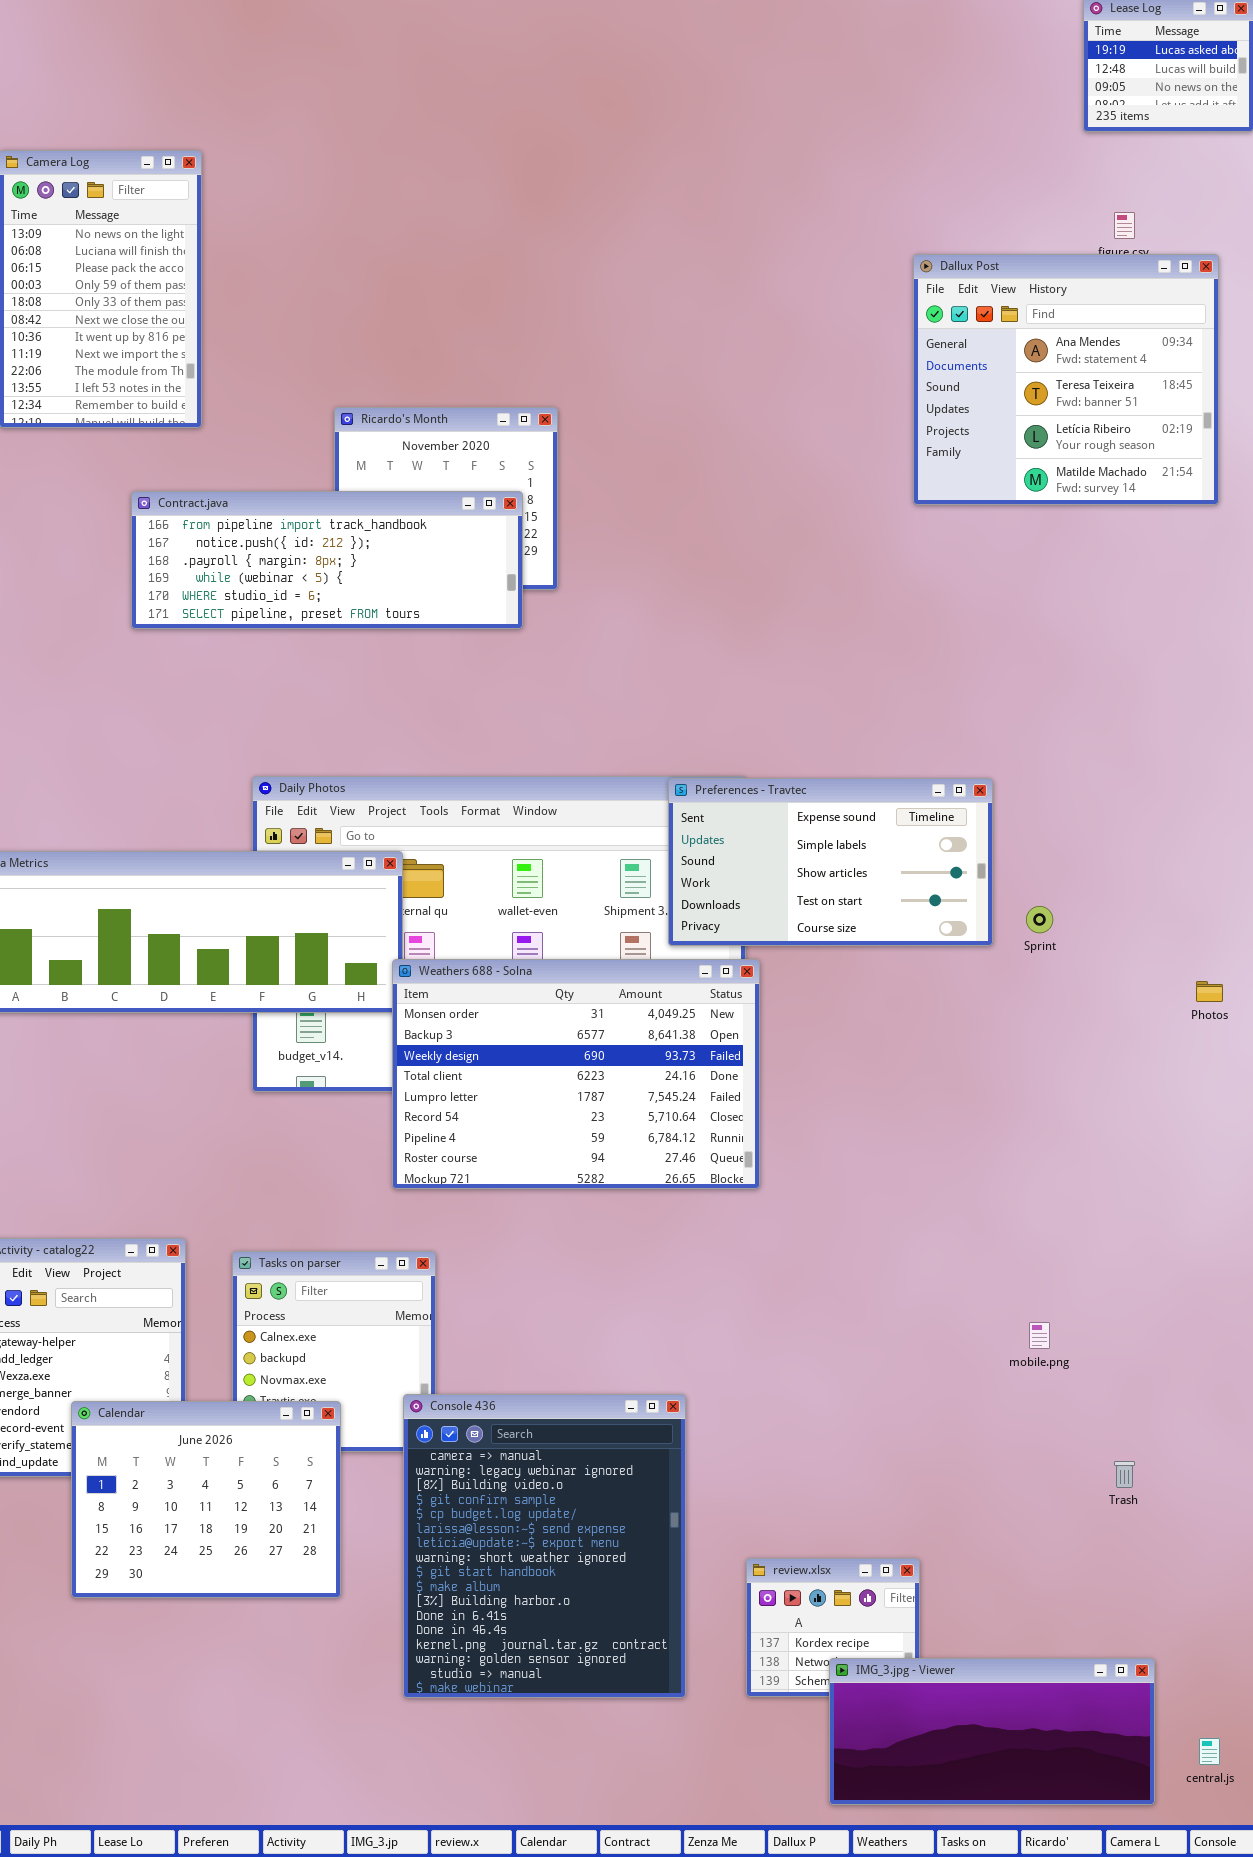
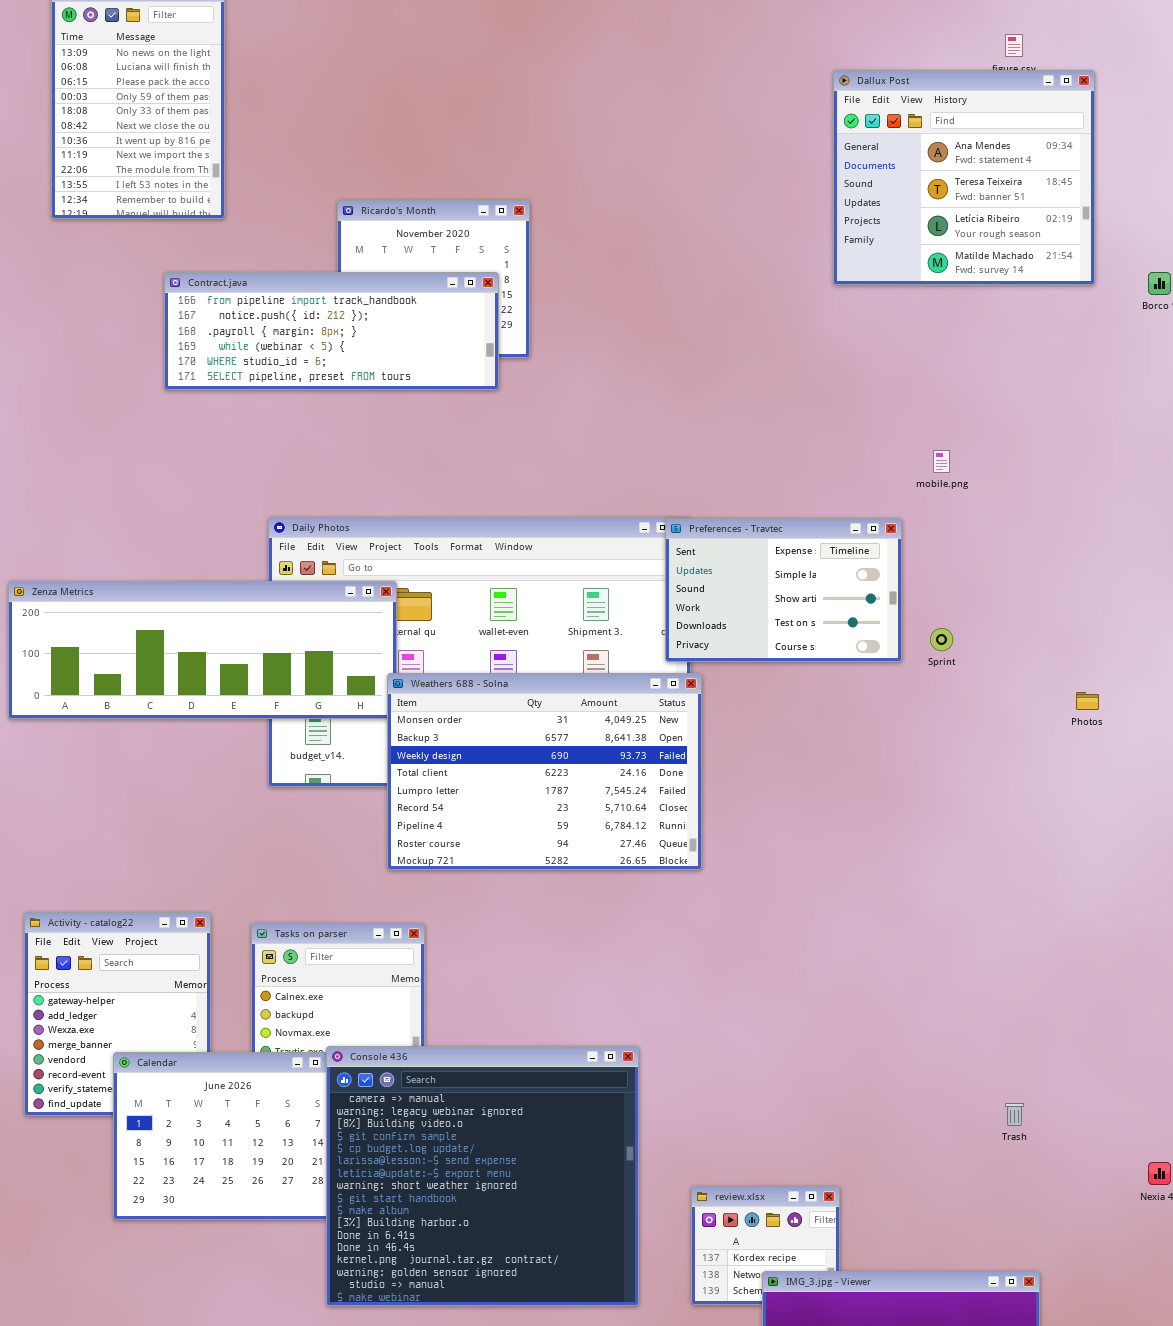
Preferences - Travtec: [668,778,993,946] -> [665,518,902,662], resized
mobile.png: [1029,1322,1050,1349] -> [933,450,950,473], moved
Console 436: [403,1394,686,1698] -> [326,1046,639,1306], resized

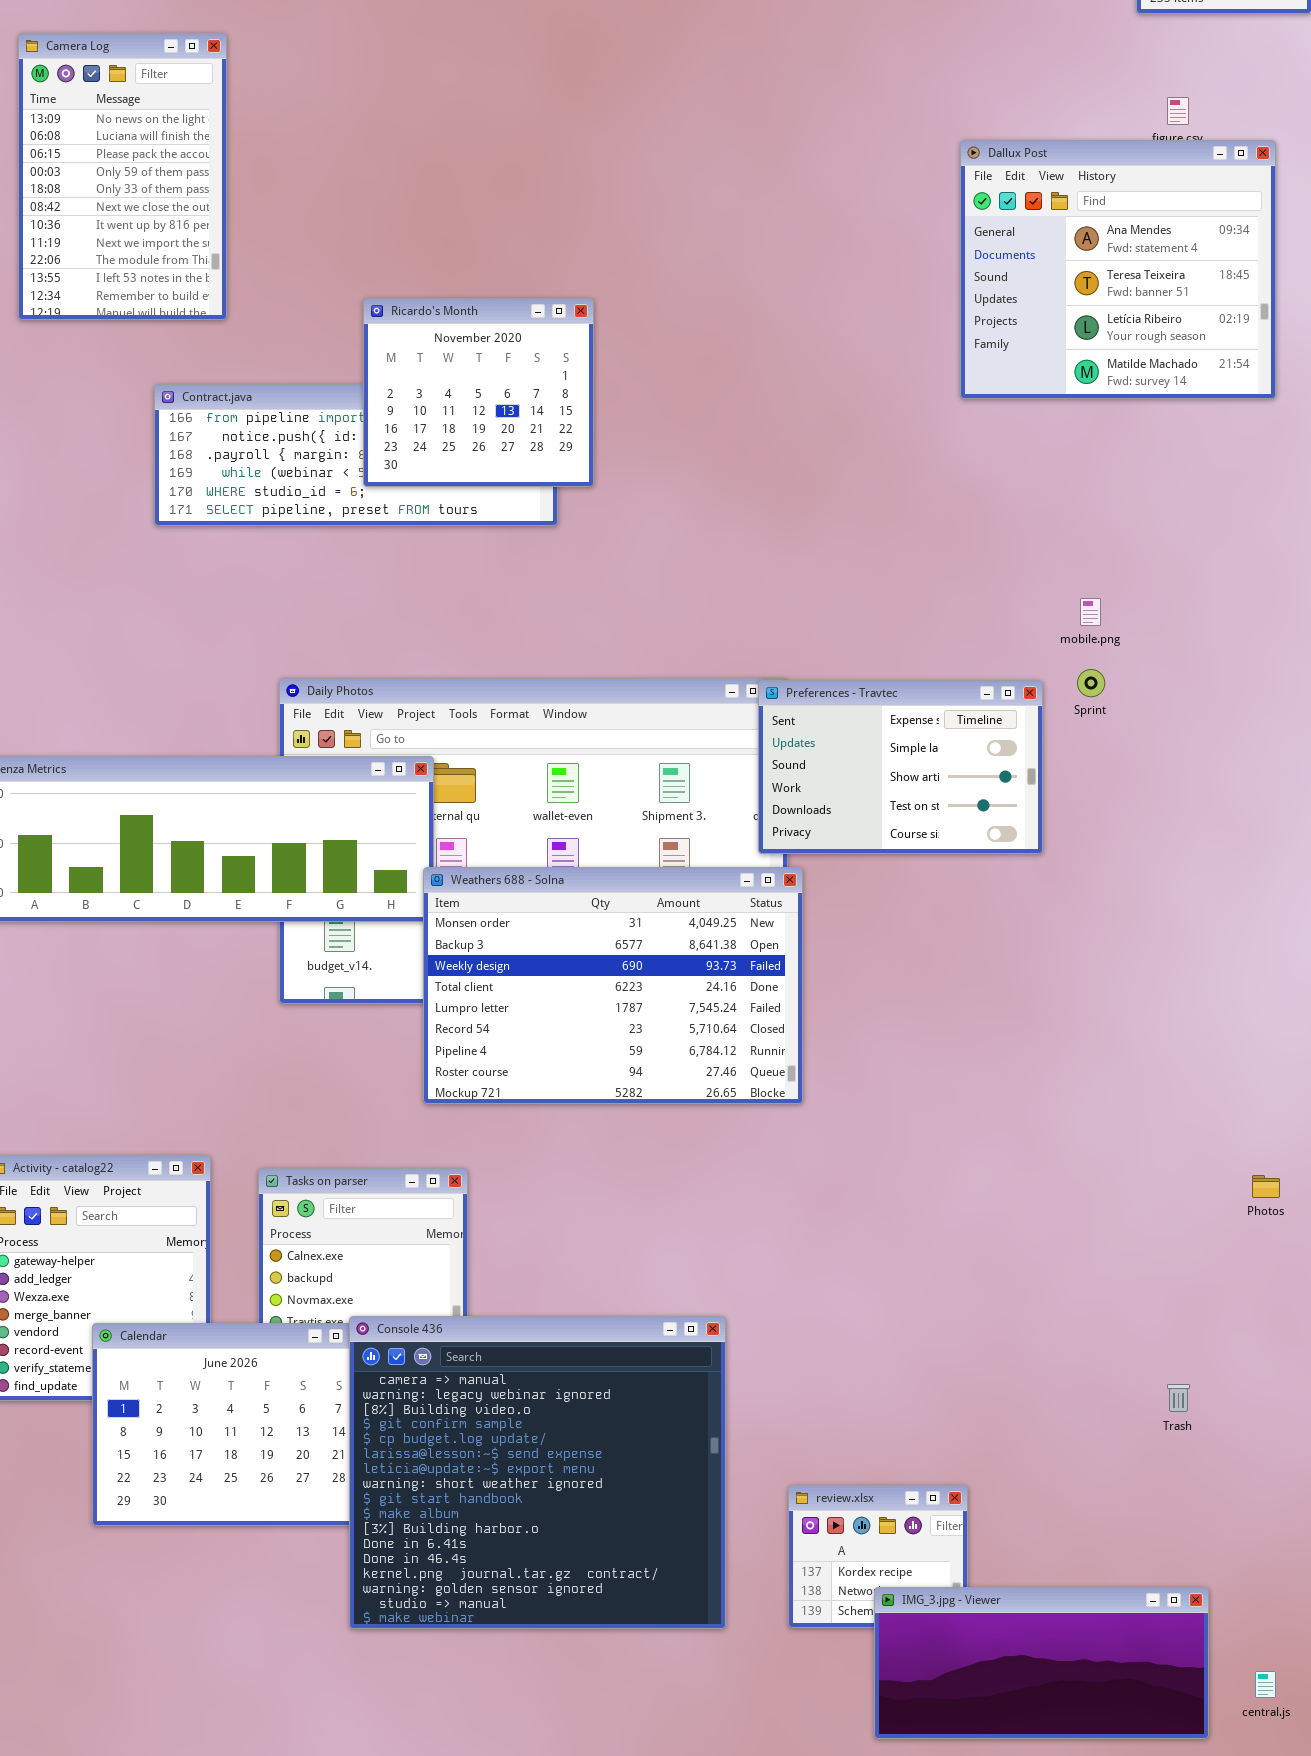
Ricardo's Month: [337,200,530,358] -> [363,298,594,487], raised
Sprint: [930,628,953,651] -> [1077,669,1105,697], moved
Photos: [1076,692,1099,710] -> [1252,1175,1280,1198], moved

